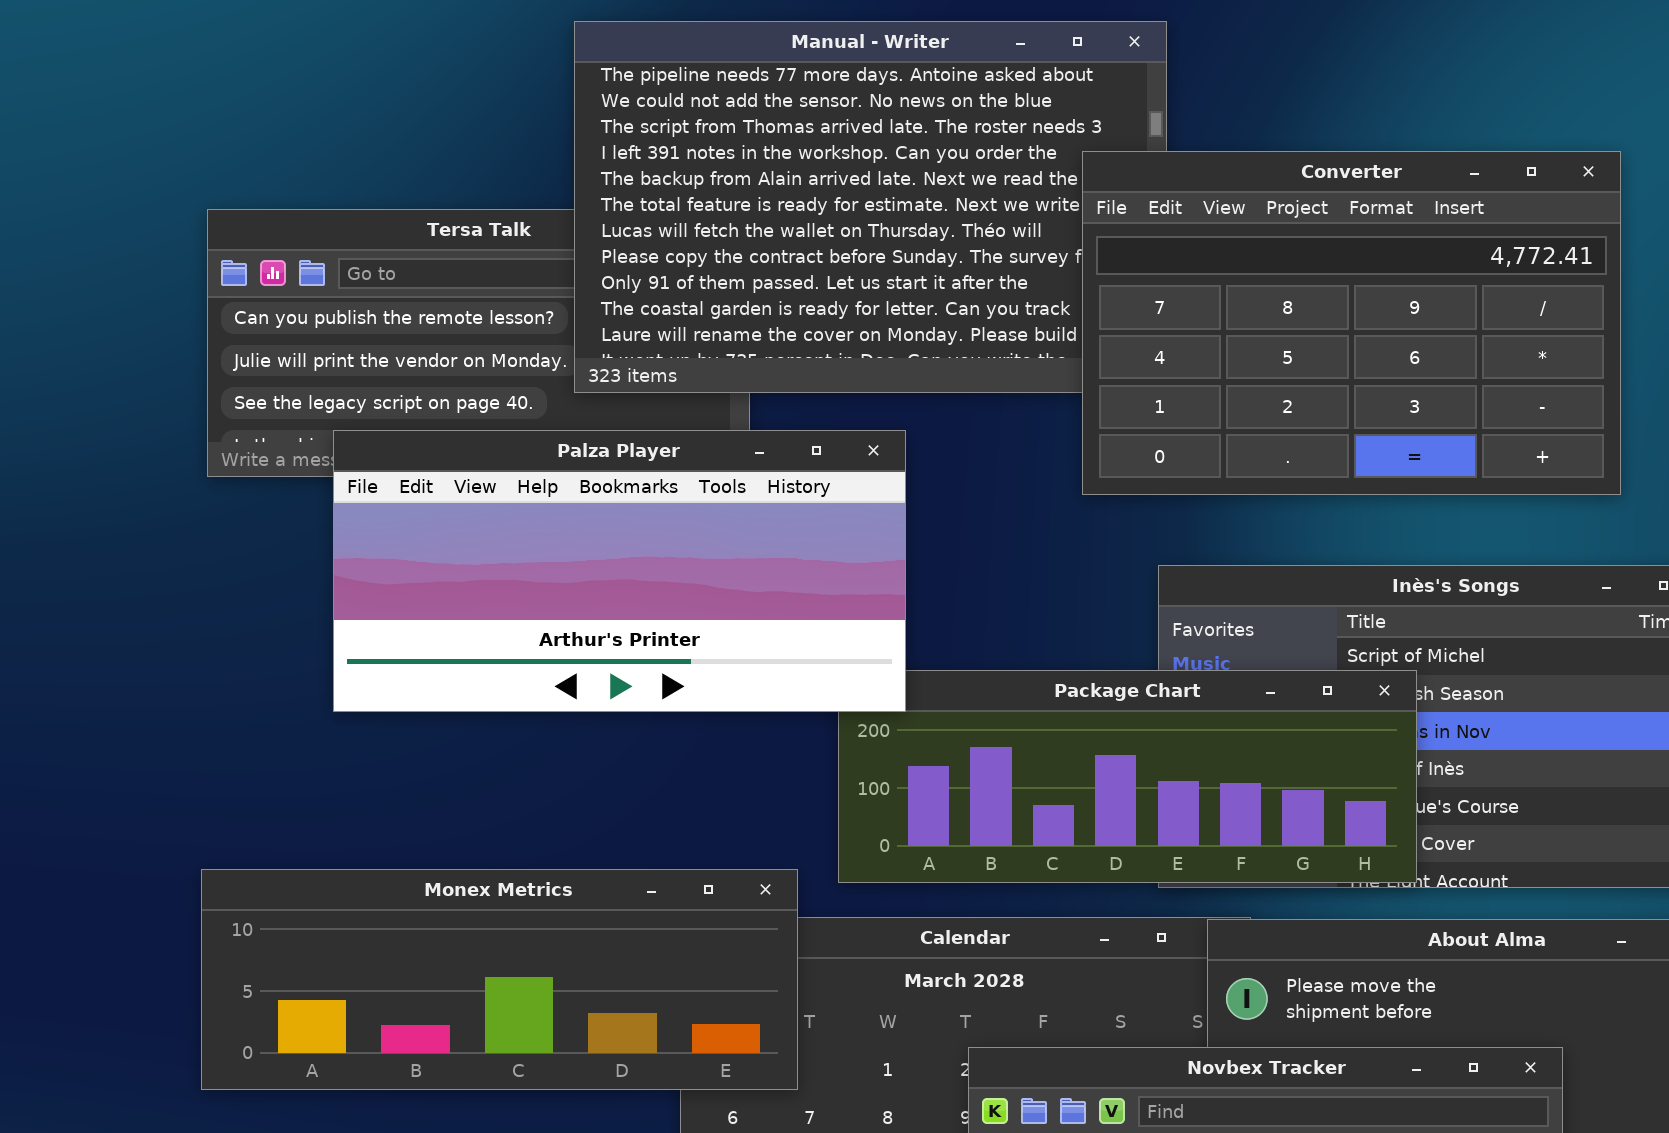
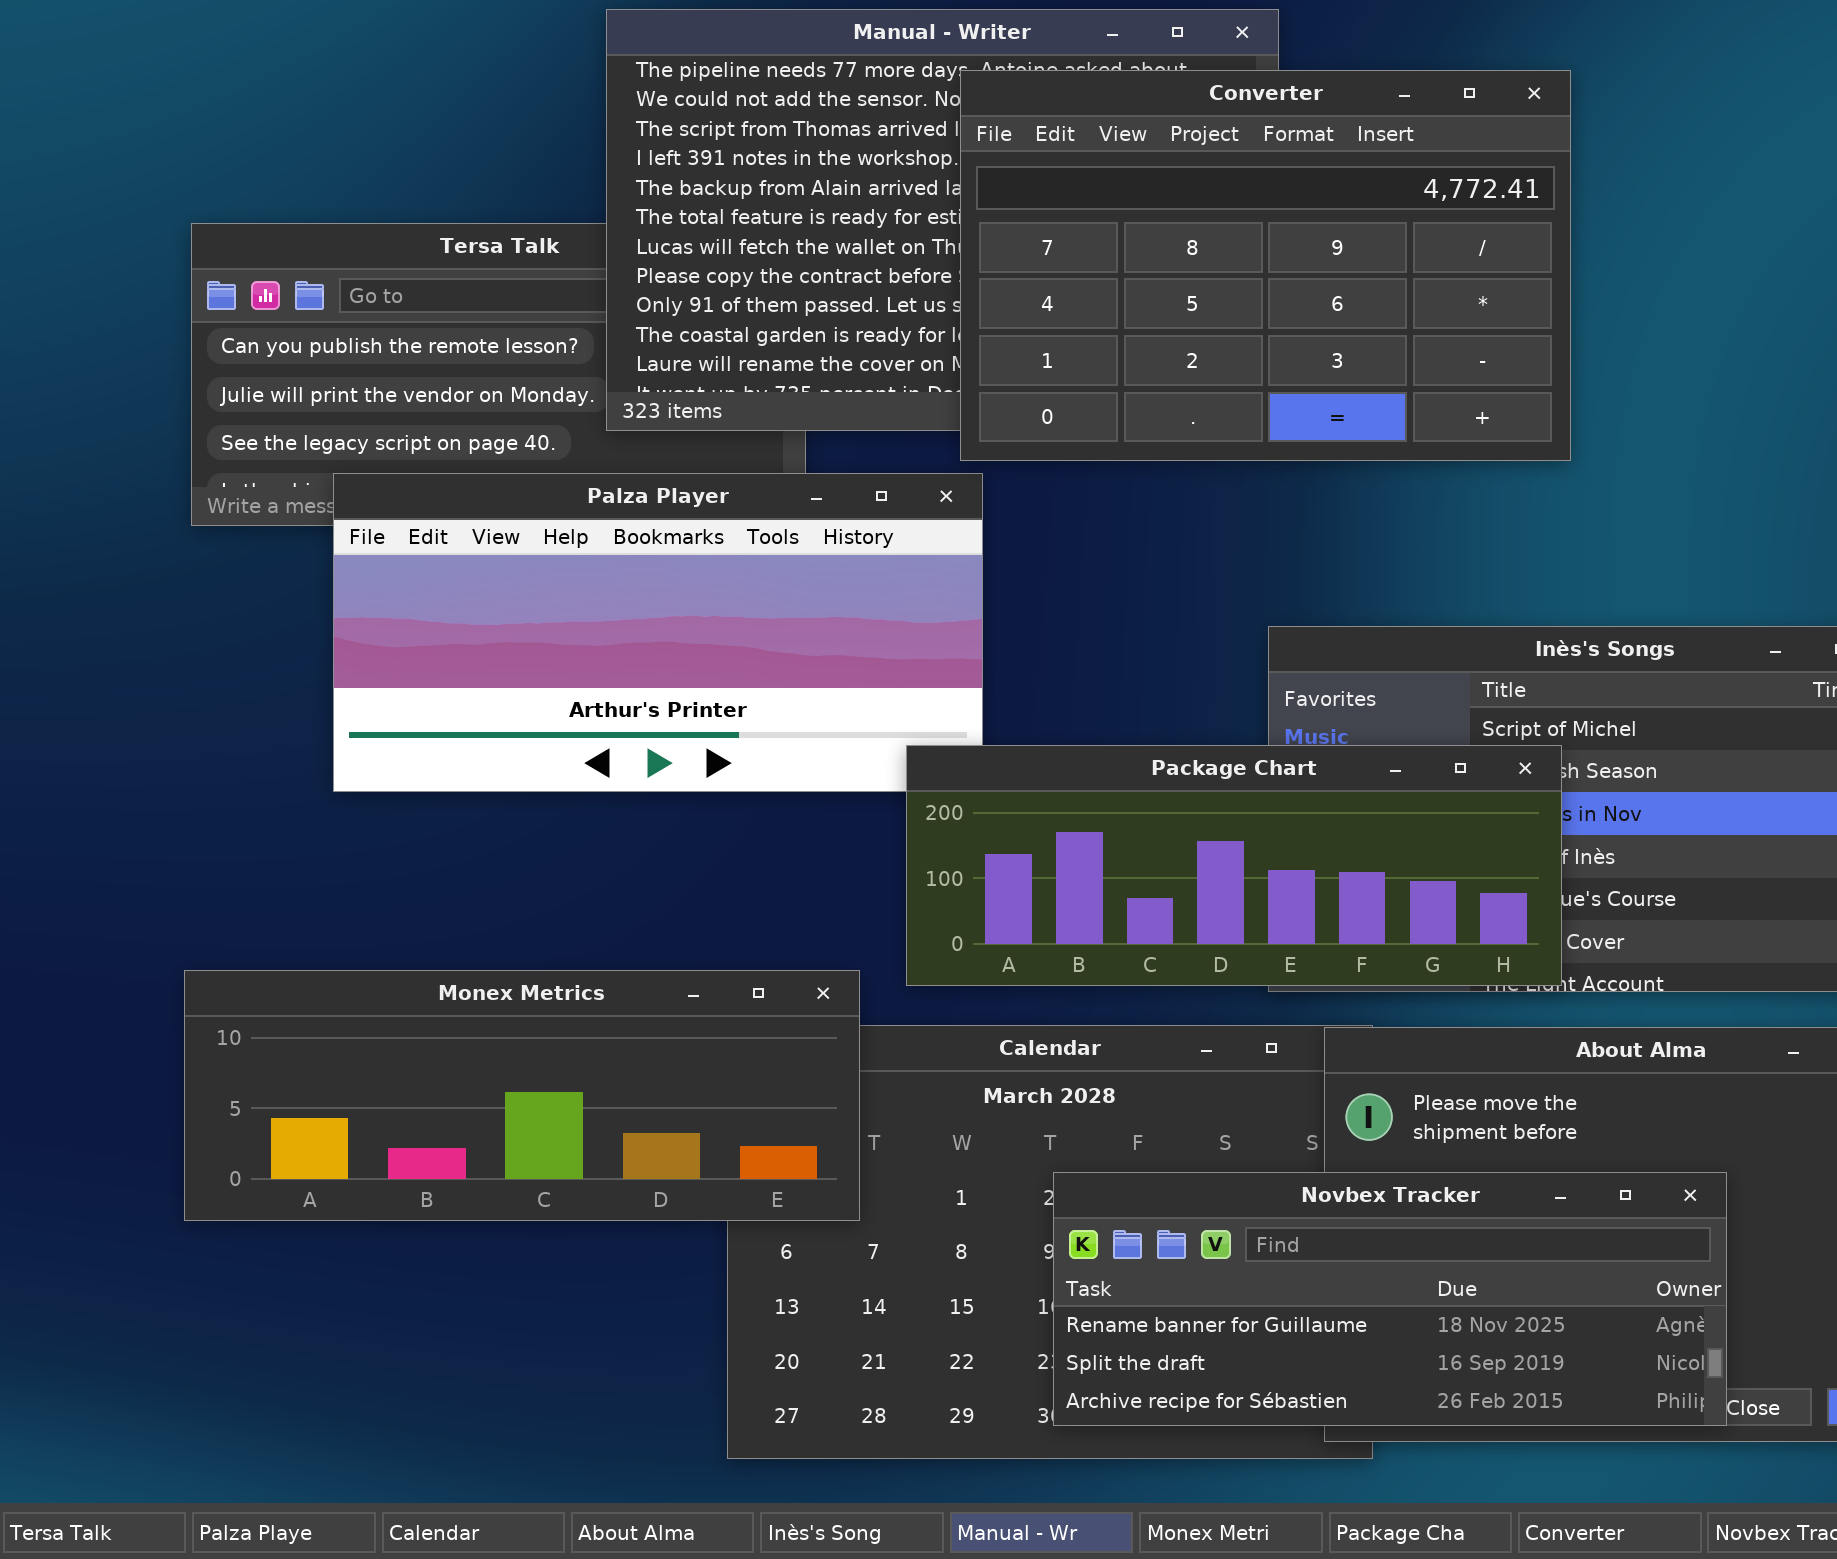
Converter: [1082,151,1621,495] -> [960,70,1571,461], moved
Package Chart: [838,670,1417,883] -> [906,745,1562,986], raised

